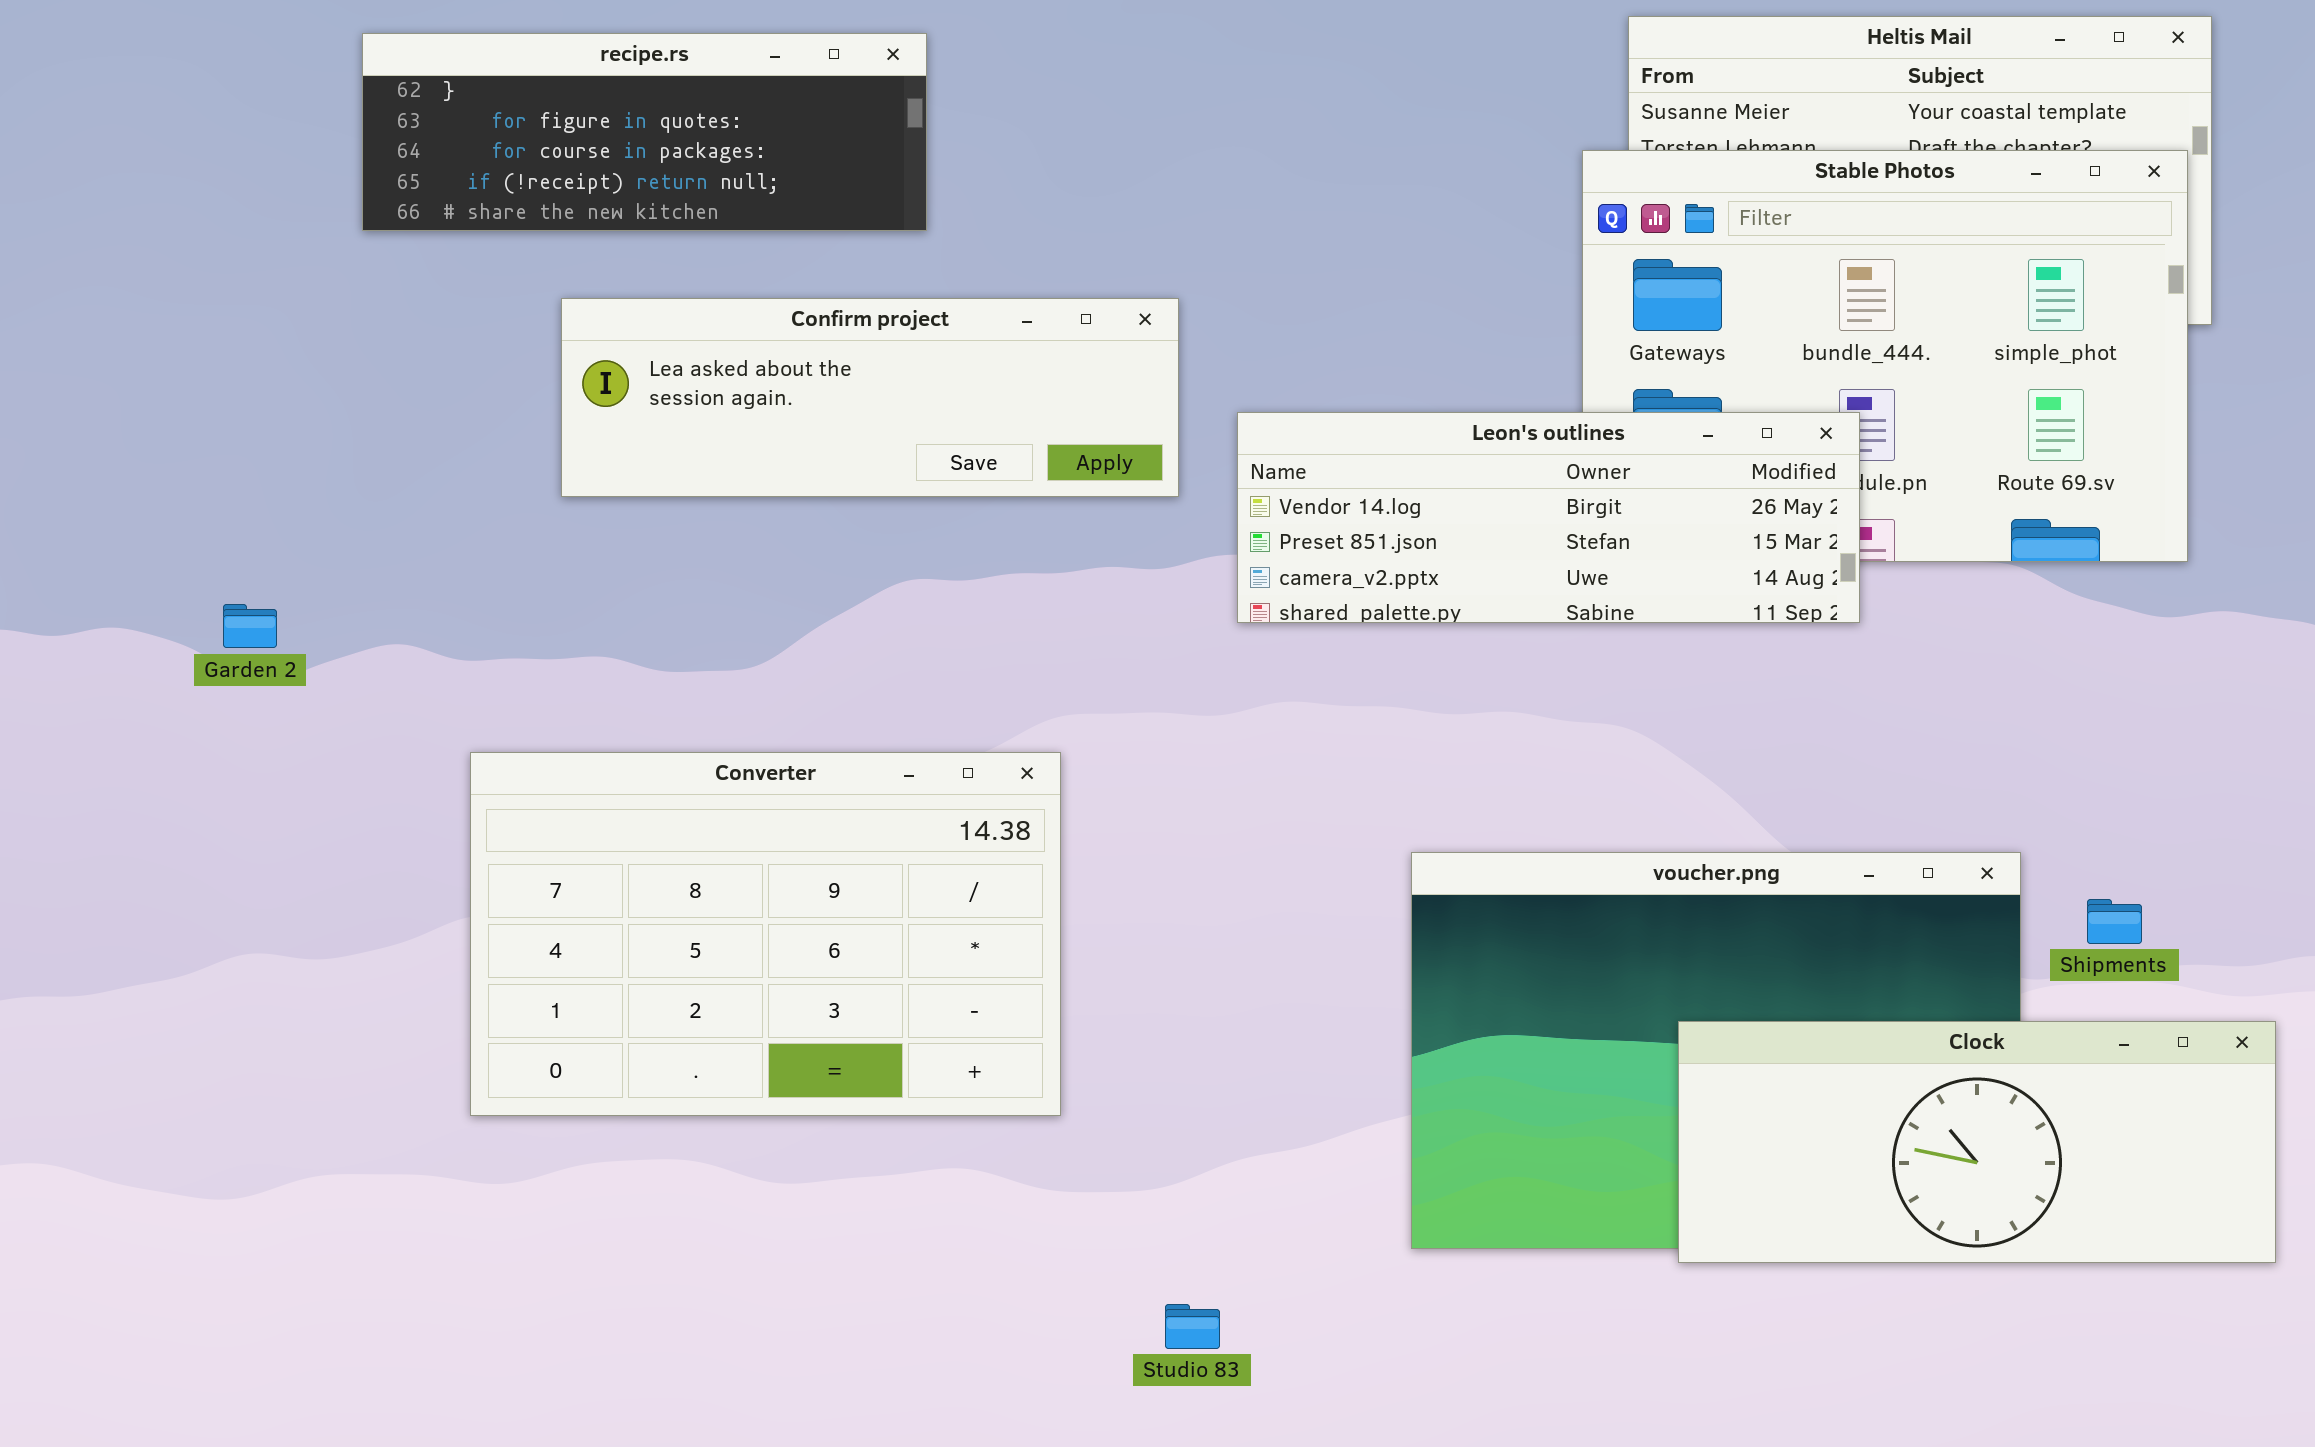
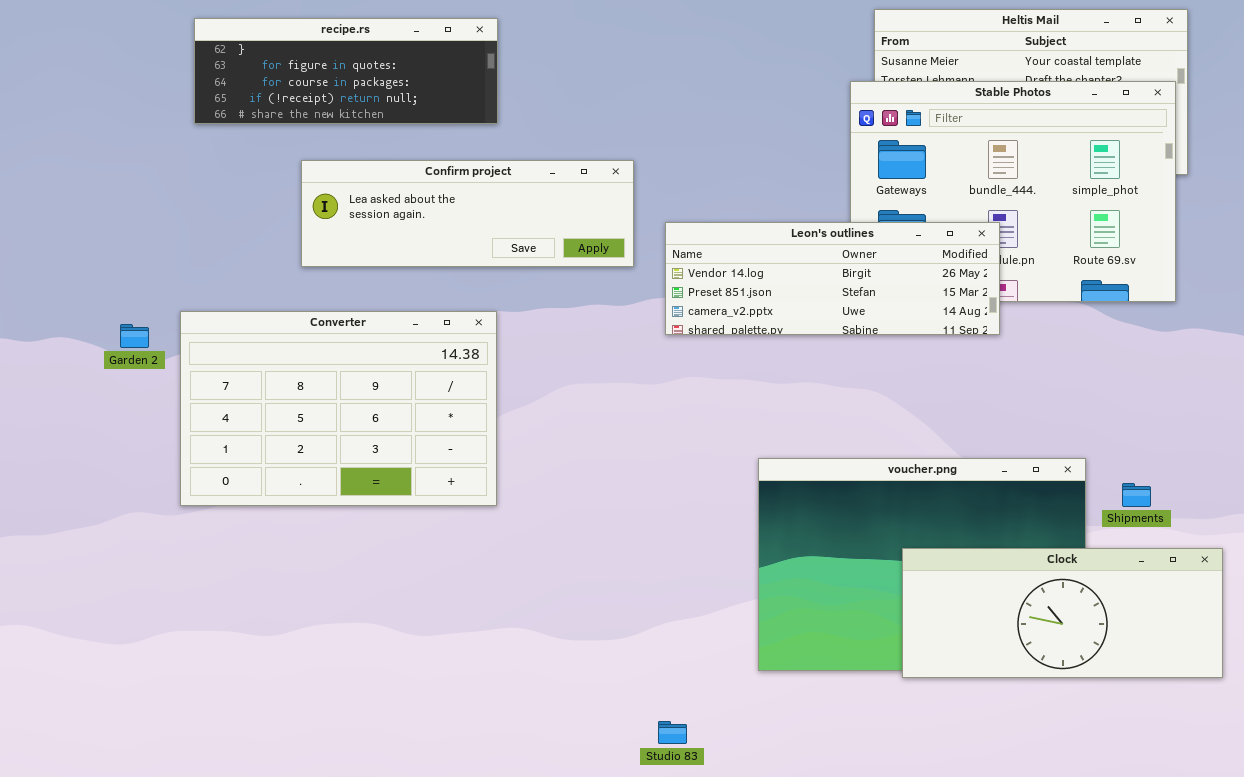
Converter: [470,752,1061,1116] -> [180,311,497,506], moved
Studio 83: [1165,1304,1220,1349] -> [658,721,687,744], moved

